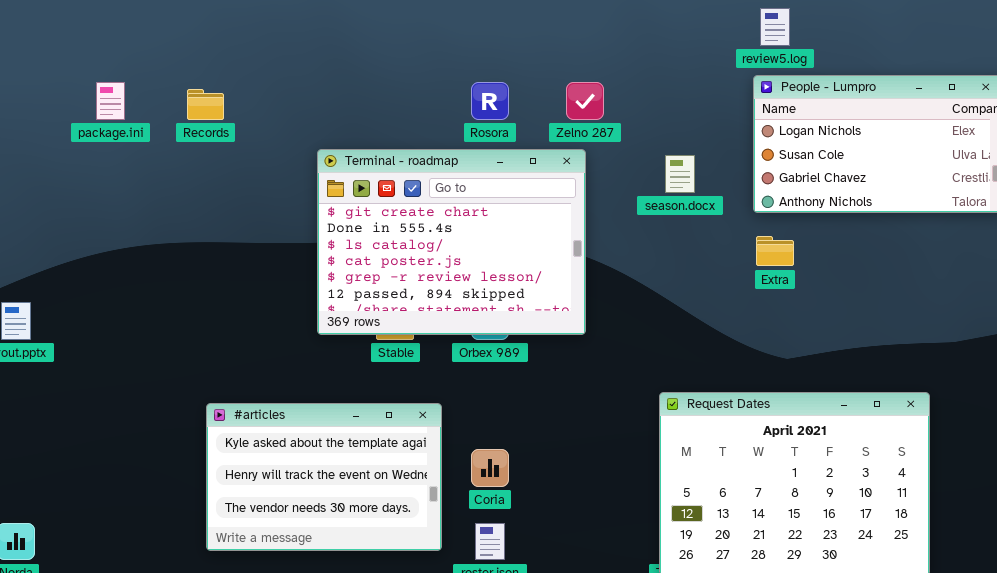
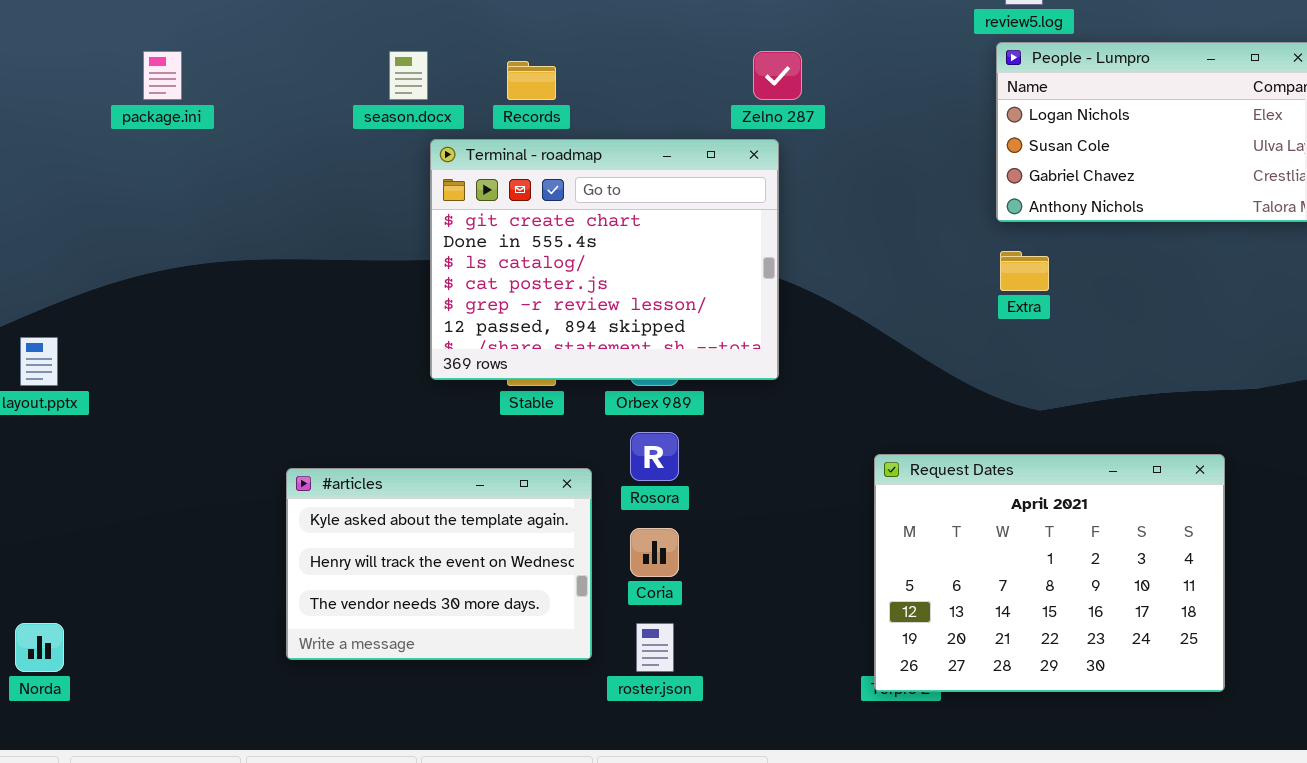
Rosora: [471,82,509,120] -> [630,432,679,481], moved
Records: [187,89,224,120] -> [507,61,556,100], moved
season.docx: [665,155,695,193] -> [389,51,428,100], moved

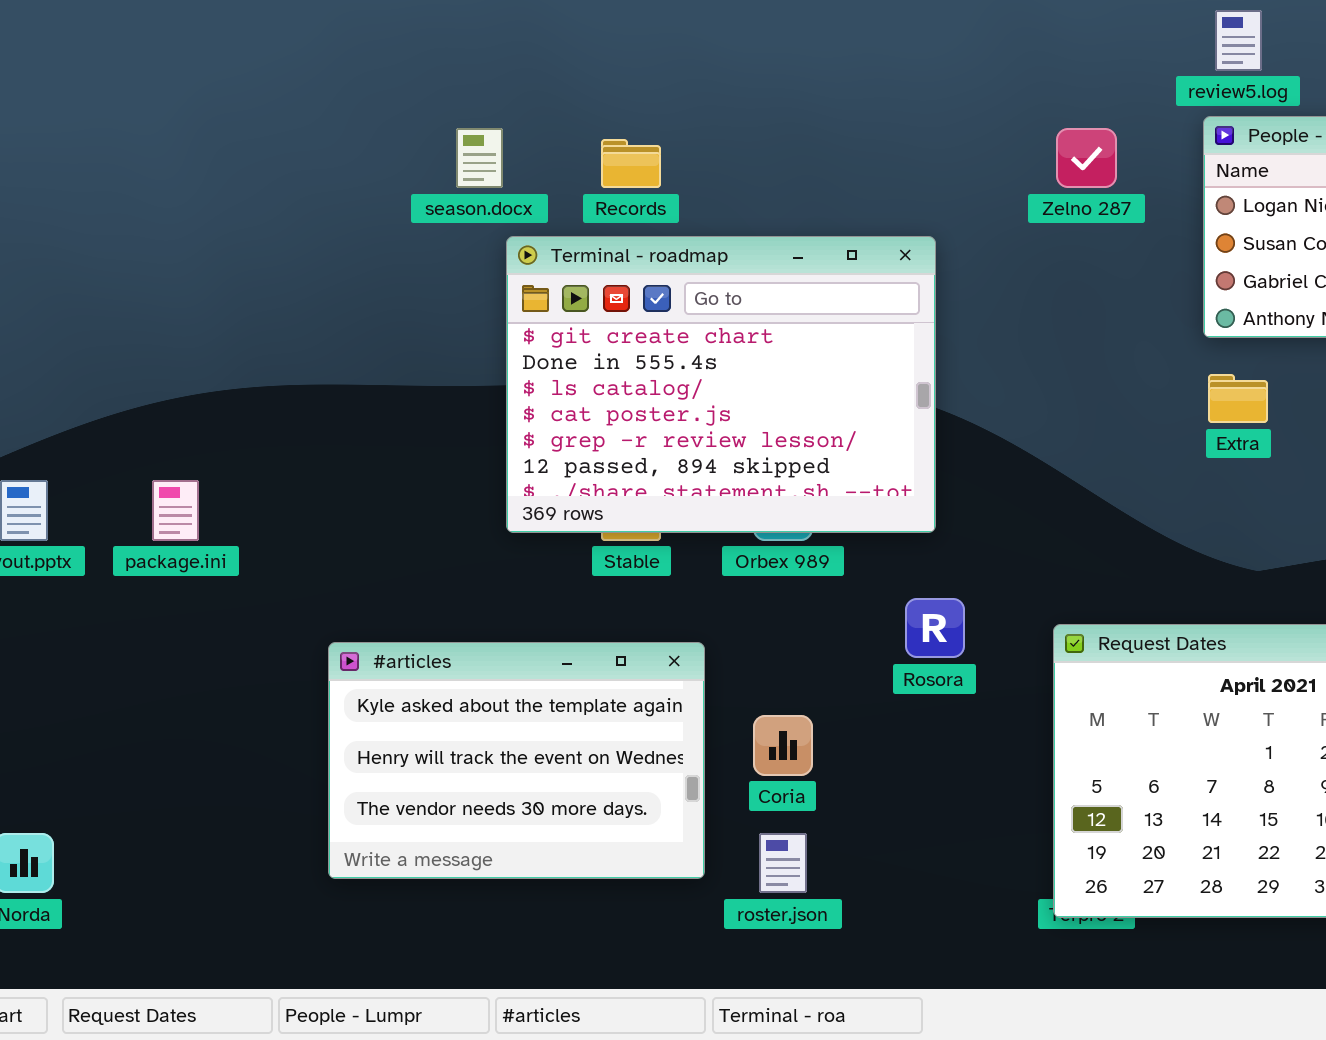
package.ini: [143,51,182,100] -> [152,480,199,541], moved
Zelno 287: [753,51,802,100] -> [1056,128,1117,188], moved
Rosora: [630,432,679,481] -> [905,598,965,658], moved

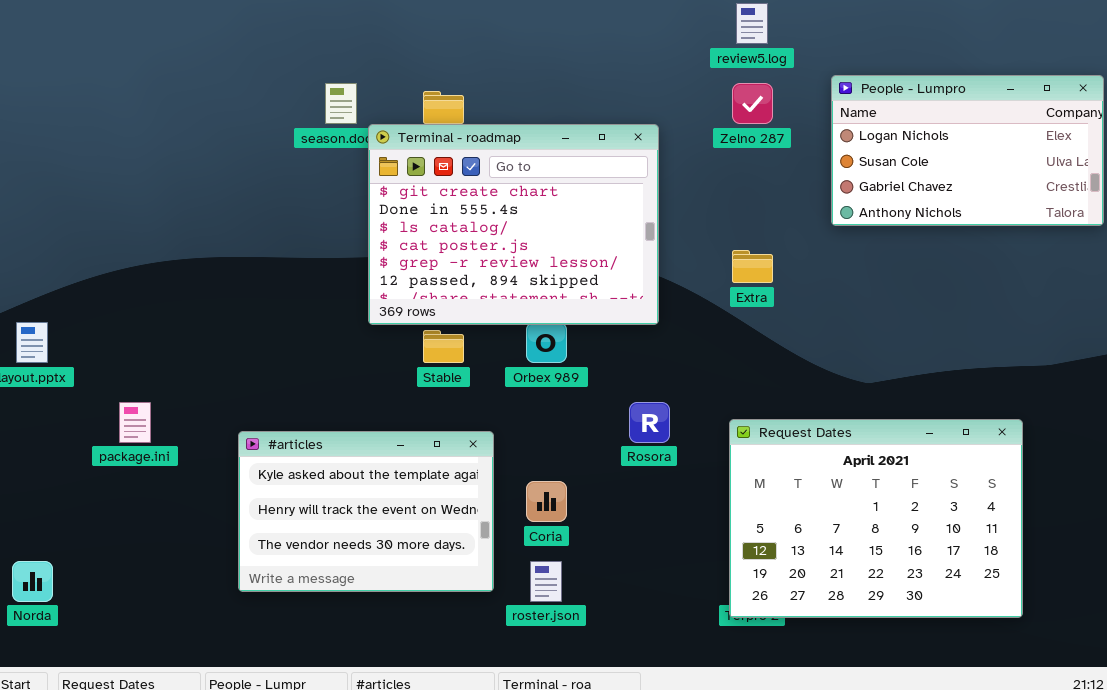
review5.log: [1215,10,1262,71] -> [736,3,768,44], moved
Terminal - roadmap: [506,236,936,533] -> [368,124,659,325], moved
Extra: [1208,374,1268,423] -> [732,250,773,283], moved
package.ini: [152,480,199,541] -> [119,402,151,443], moved

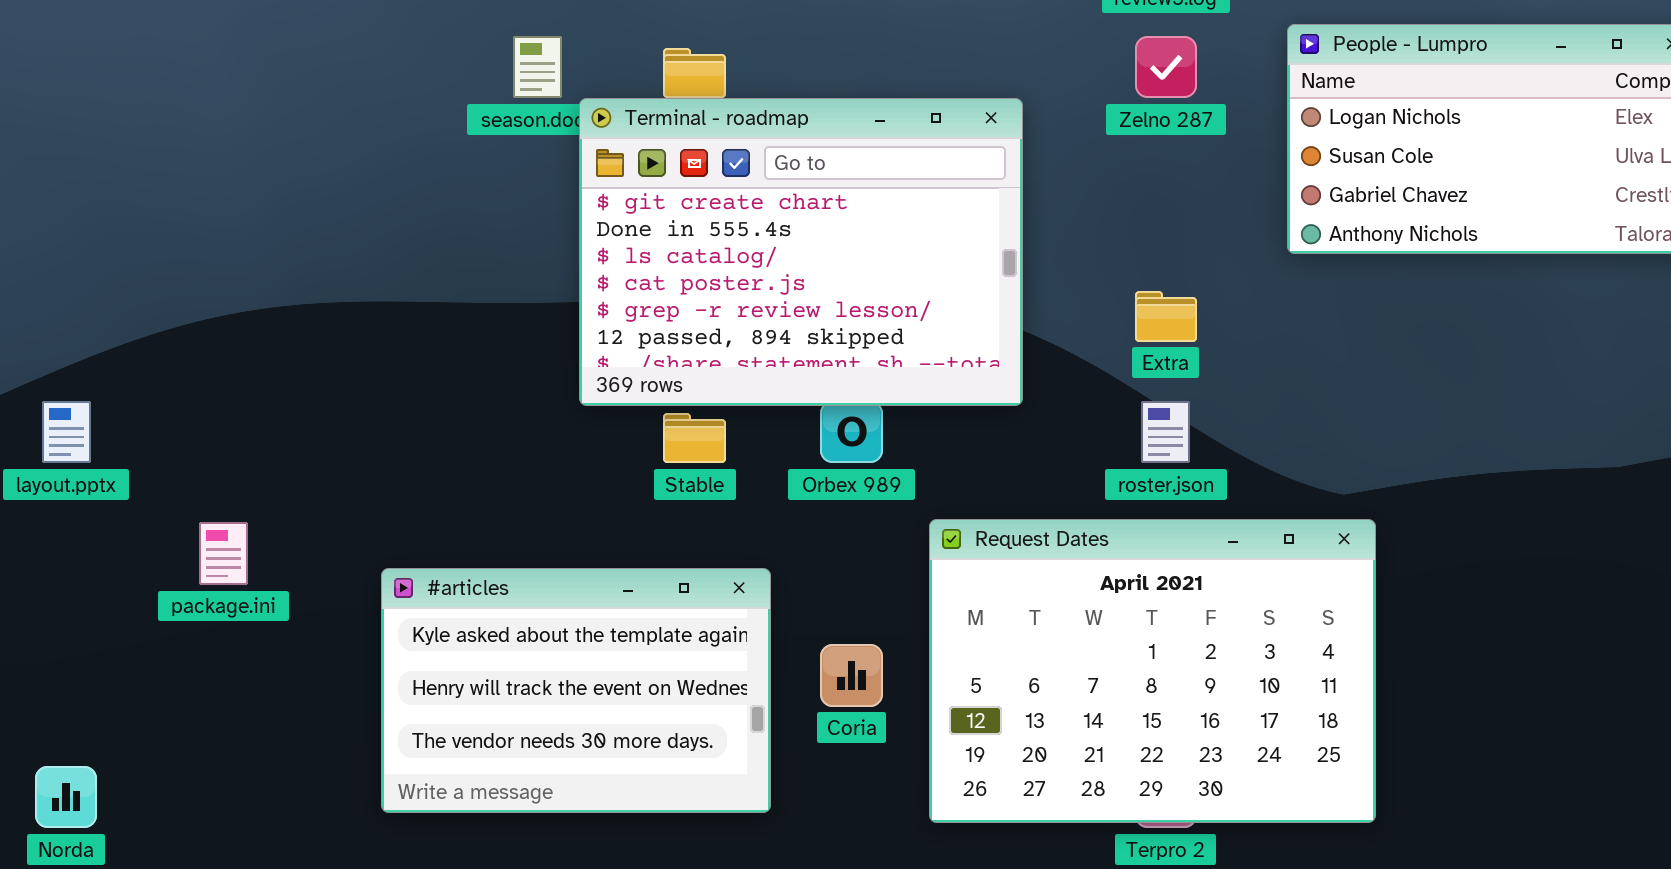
Request Dates: [729,419,1023,618] -> [929,519,1376,823], moved
roster.json: [530,561,562,602] -> [1141,401,1190,463], moved

